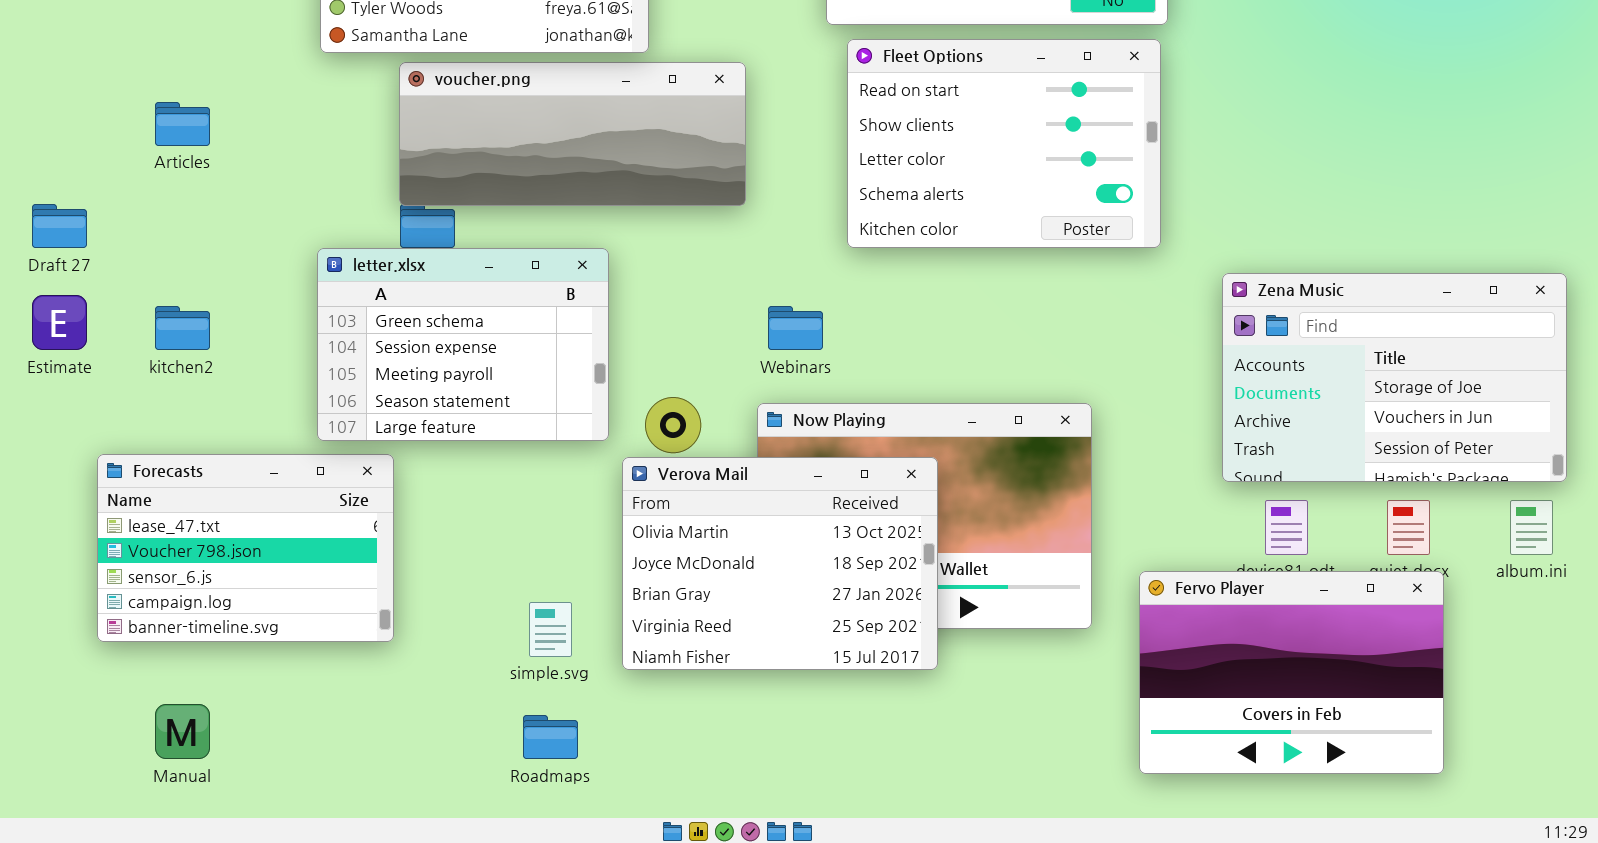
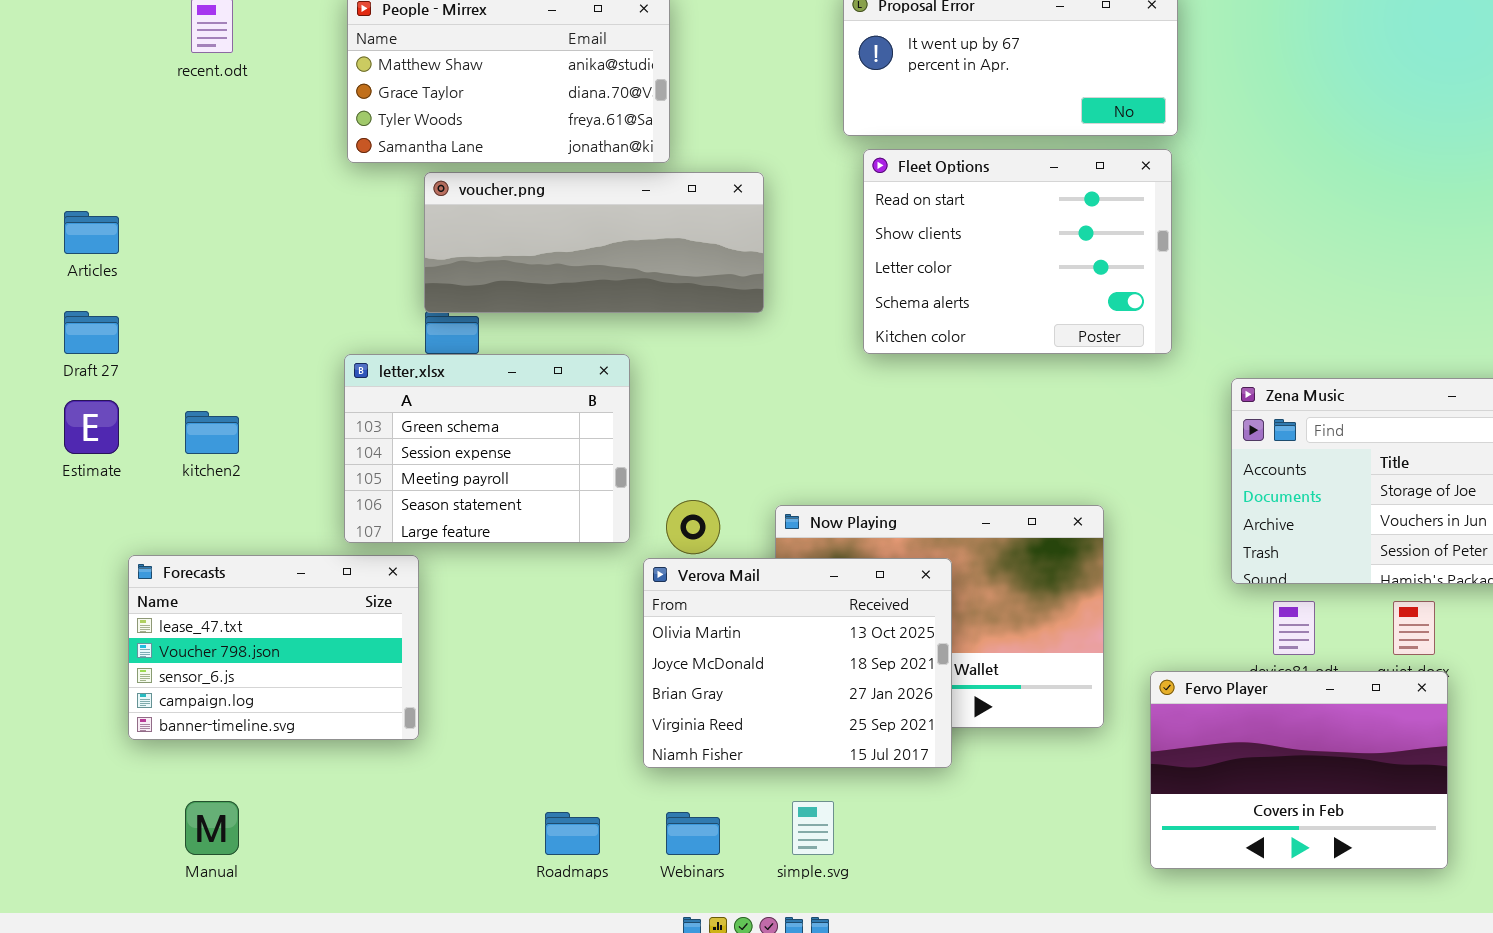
Articles: [155,102,210,146] -> [64,211,119,254], moved
Webinars: [768,306,823,350] -> [666,812,720,855], moved
simple.svg: [529,602,572,657] -> [792,801,834,855], moved

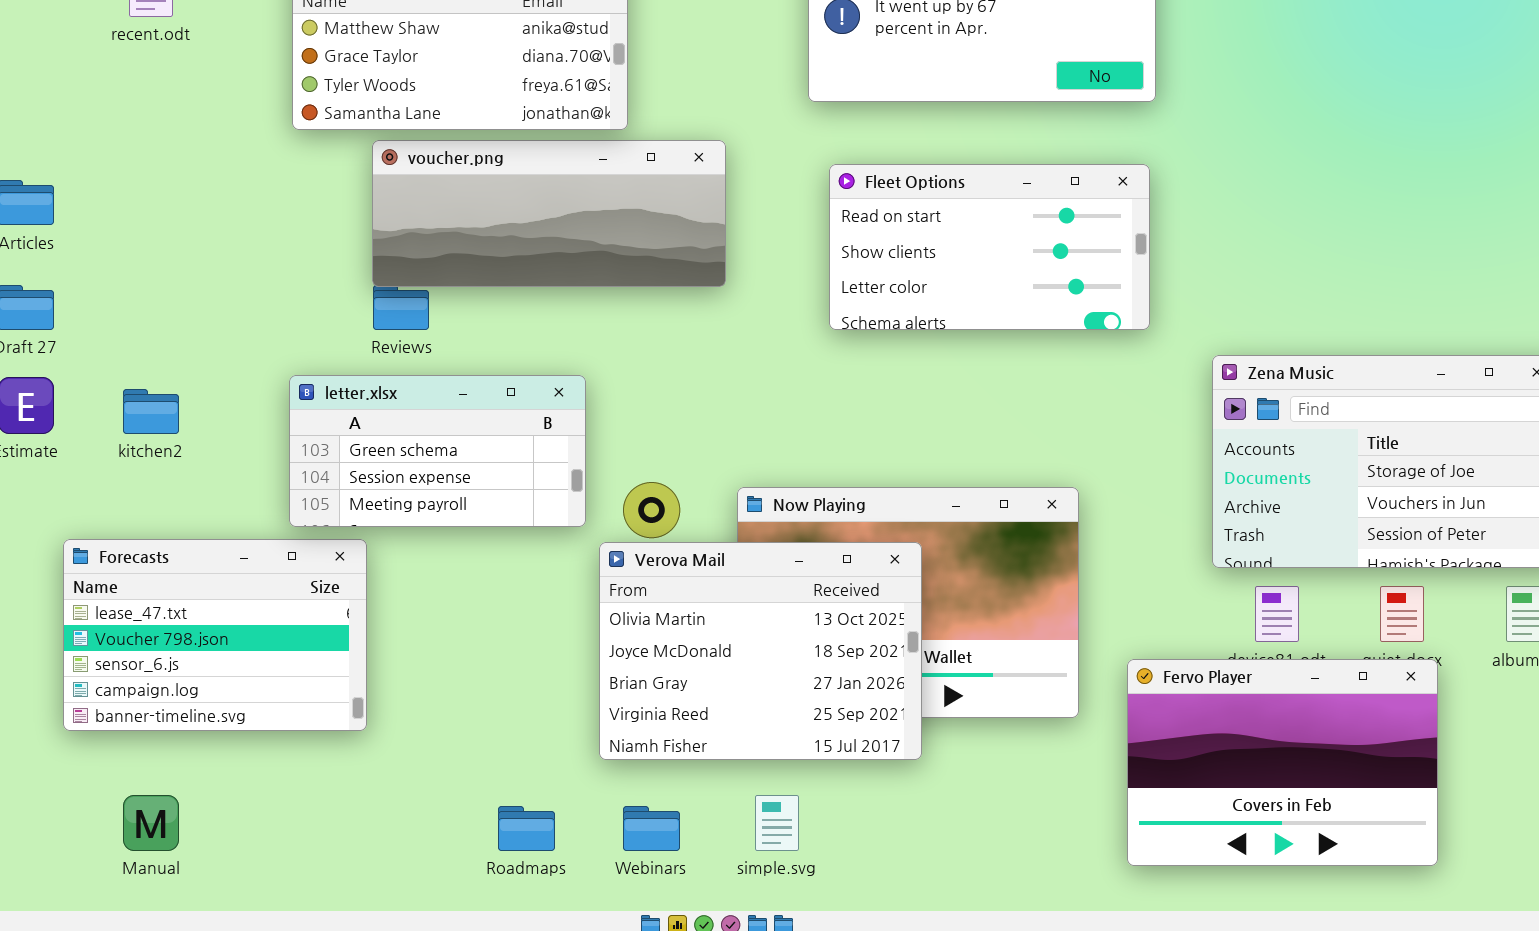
Fleet Options: [863,149,1172,354] -> [829,164,1150,330], resized
letter.xlsx: [344,354,630,543] -> [289,375,586,527], resized

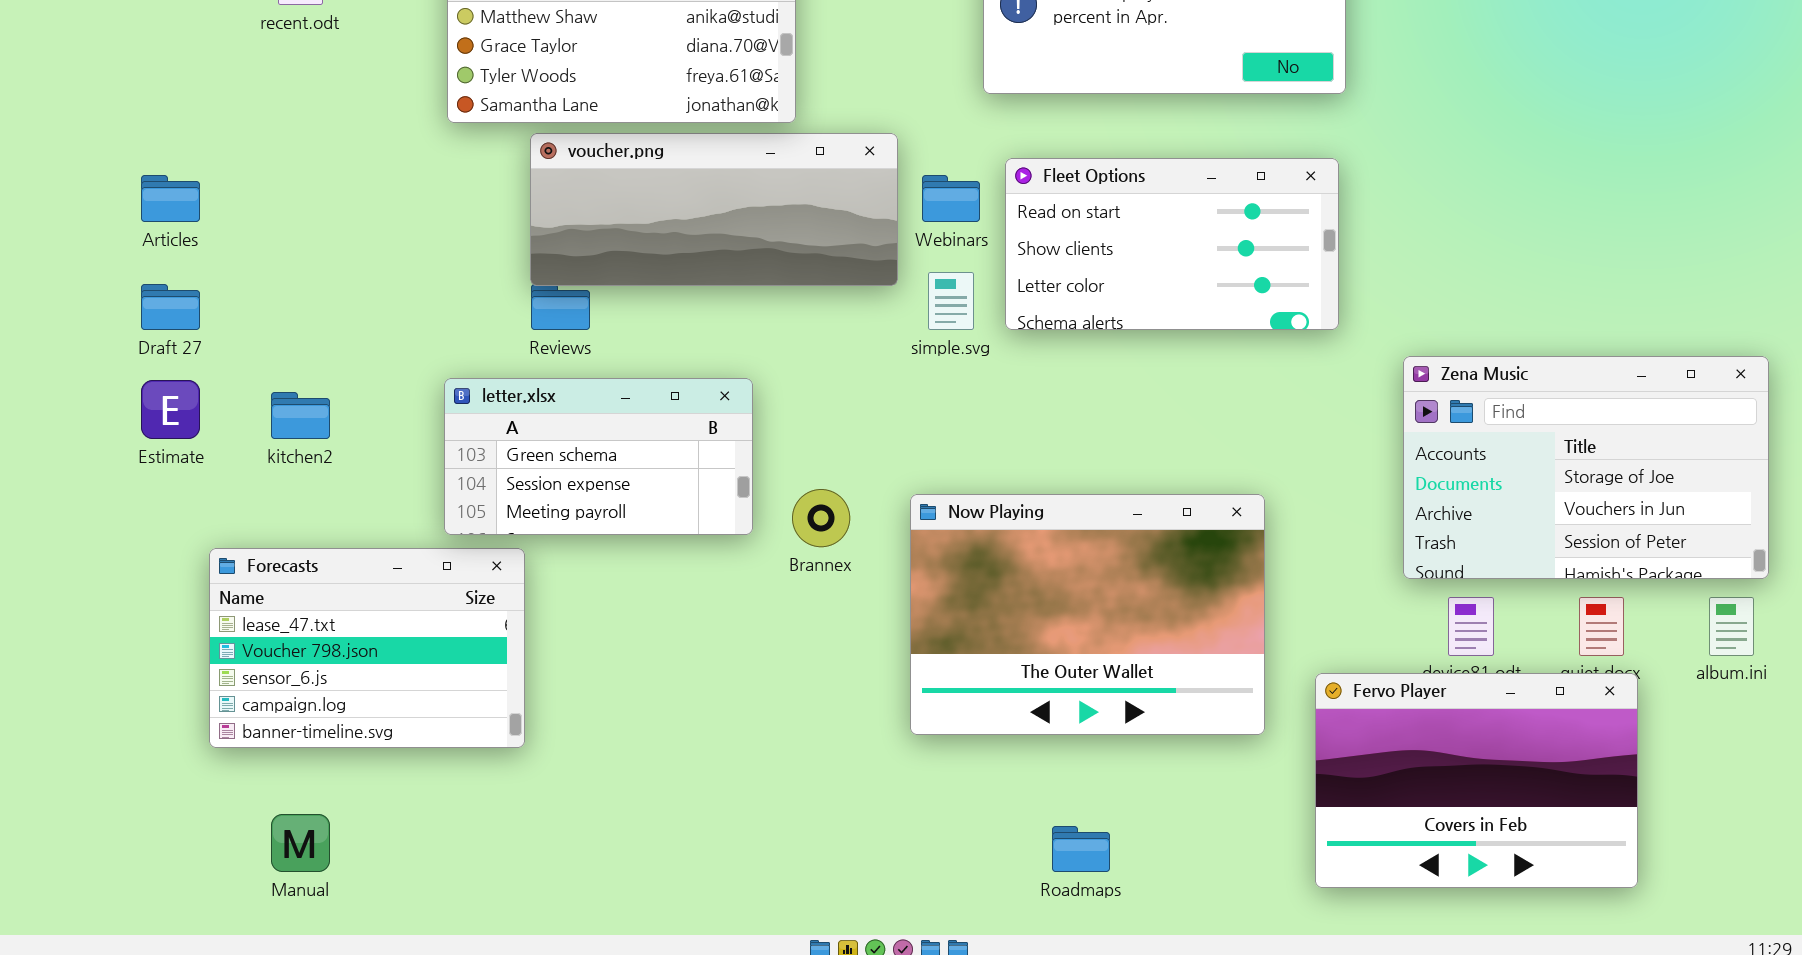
Verova Mail: [599,542,922,760] -> none, closed
simple.svg: [755,795,799,851] -> [928,272,974,330], moved
Roadmaps: [498,806,555,851] -> [1052,826,1110,872], moved
Webinars: [623,806,680,851] -> [922,175,980,222], moved

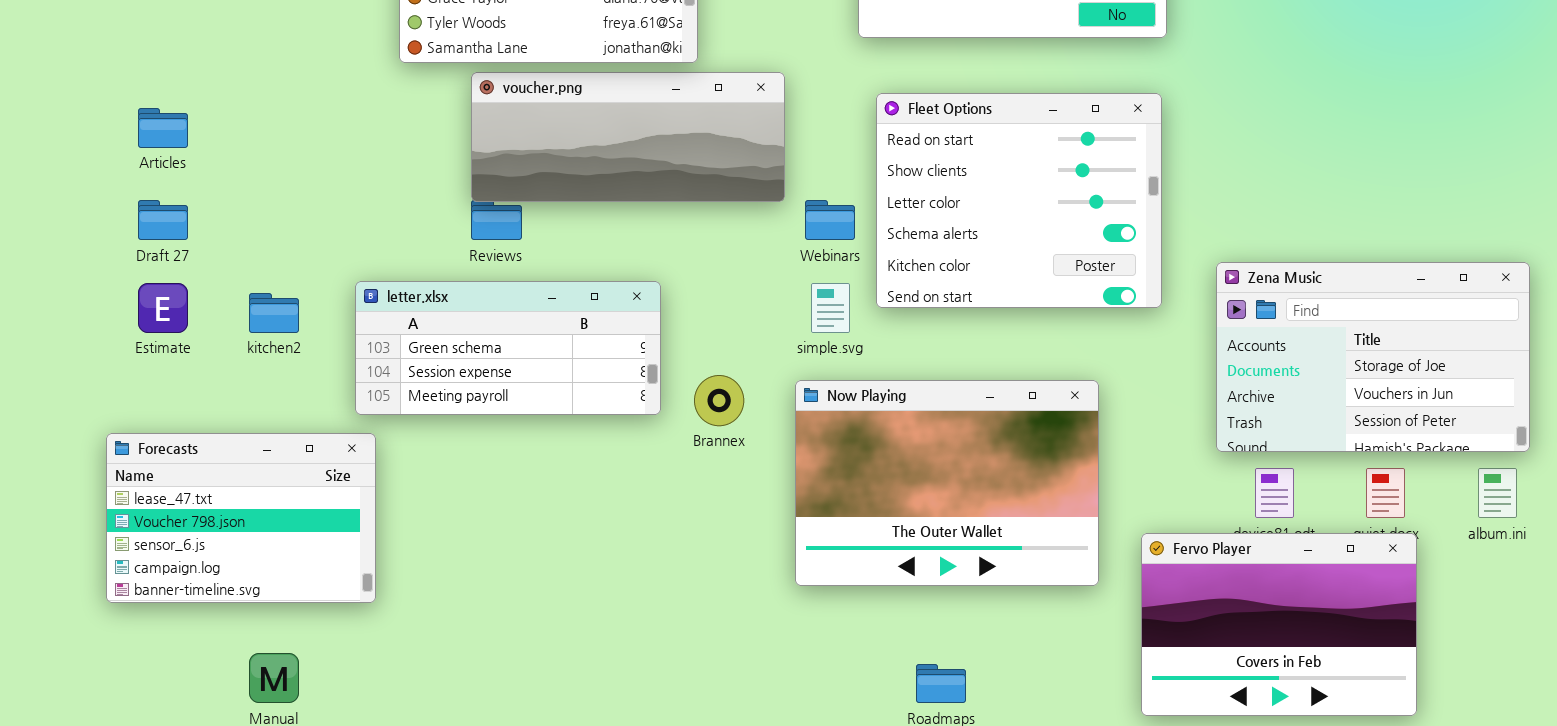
Fleet Options: [1005,158,1339,330] -> [876,93,1162,308], resized
Webinars: [922,175,980,222] -> [805,200,855,240], moved
simple.svg: [928,272,974,330] -> [811,283,850,333], moved
letter.xlsx: [444,378,753,535] -> [355,281,661,415], resized
Forecasts: [209,548,525,748] -> [106,433,376,603], moved

